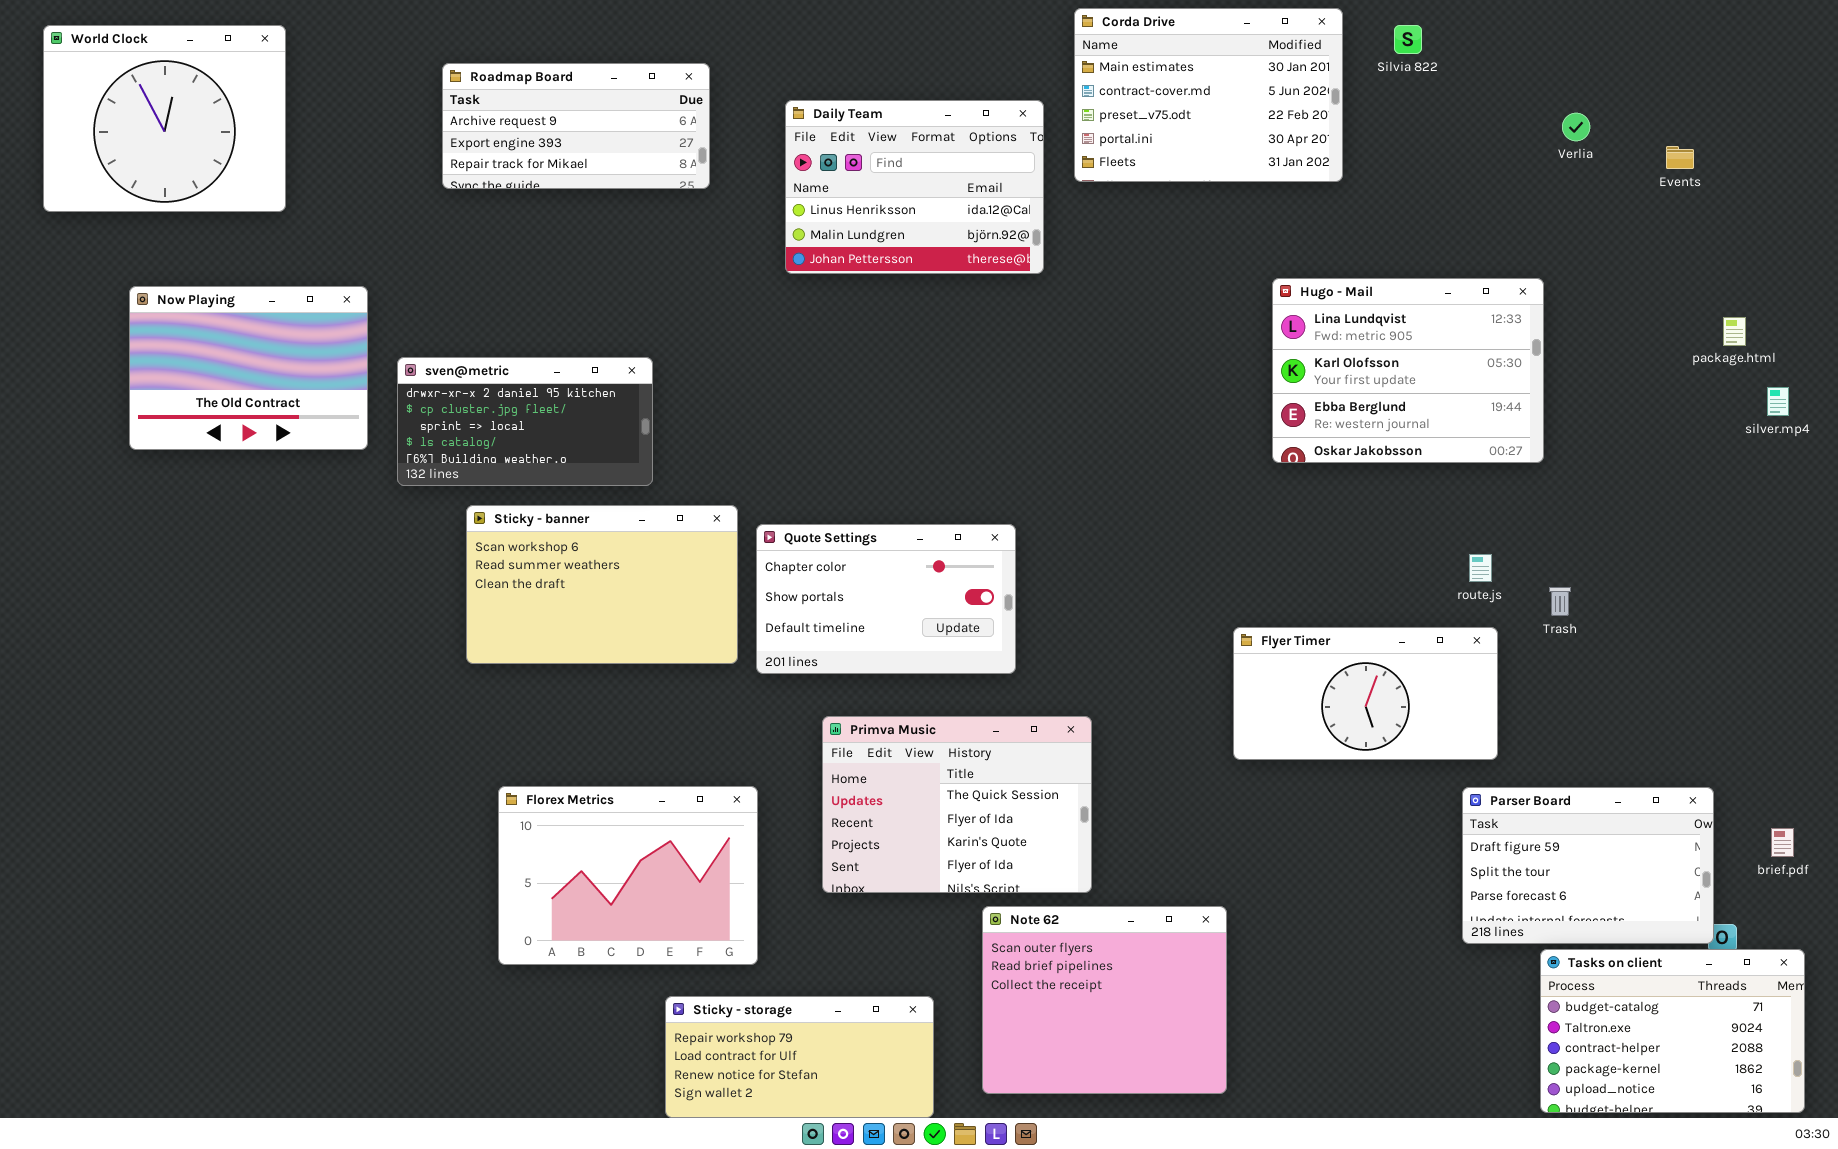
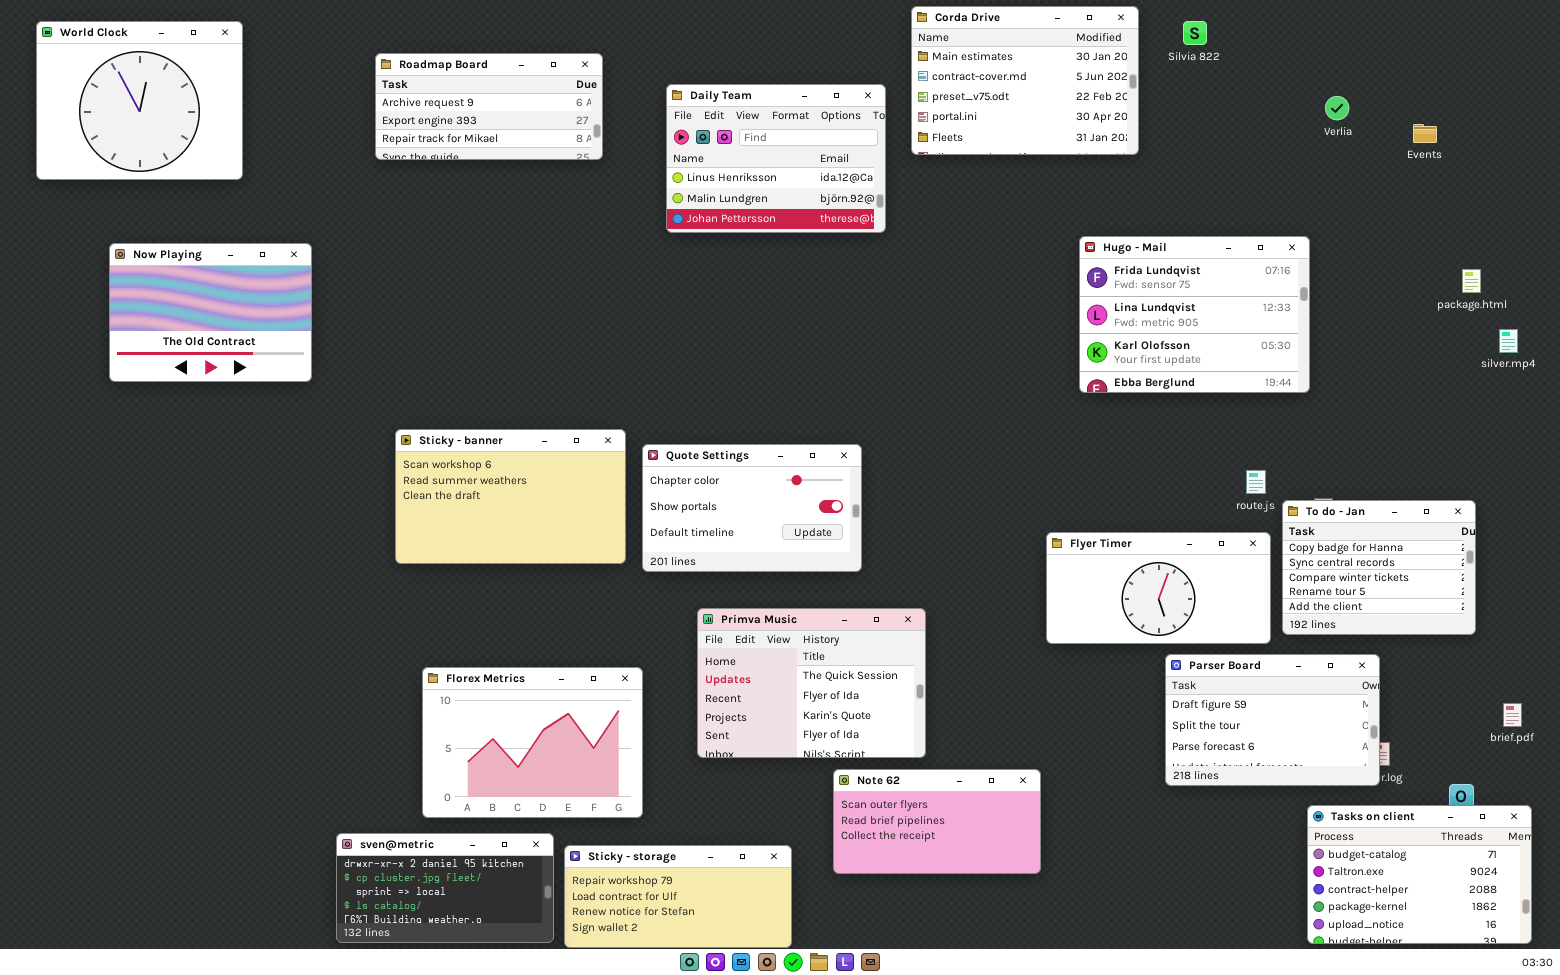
Hugo - Mail: [1272,278,1544,463] -> [1079,236,1310,393], scrolled up 1 row
sven@metric: [397,357,653,486] -> [336,833,554,943], moved
To do - Jan: none -> [1282,500,1476,635], opened
Parser Board: [1462,787,1714,944] -> [1165,654,1380,786], moved
Note 62: [982,906,1227,1094] -> [833,769,1041,874], resized

